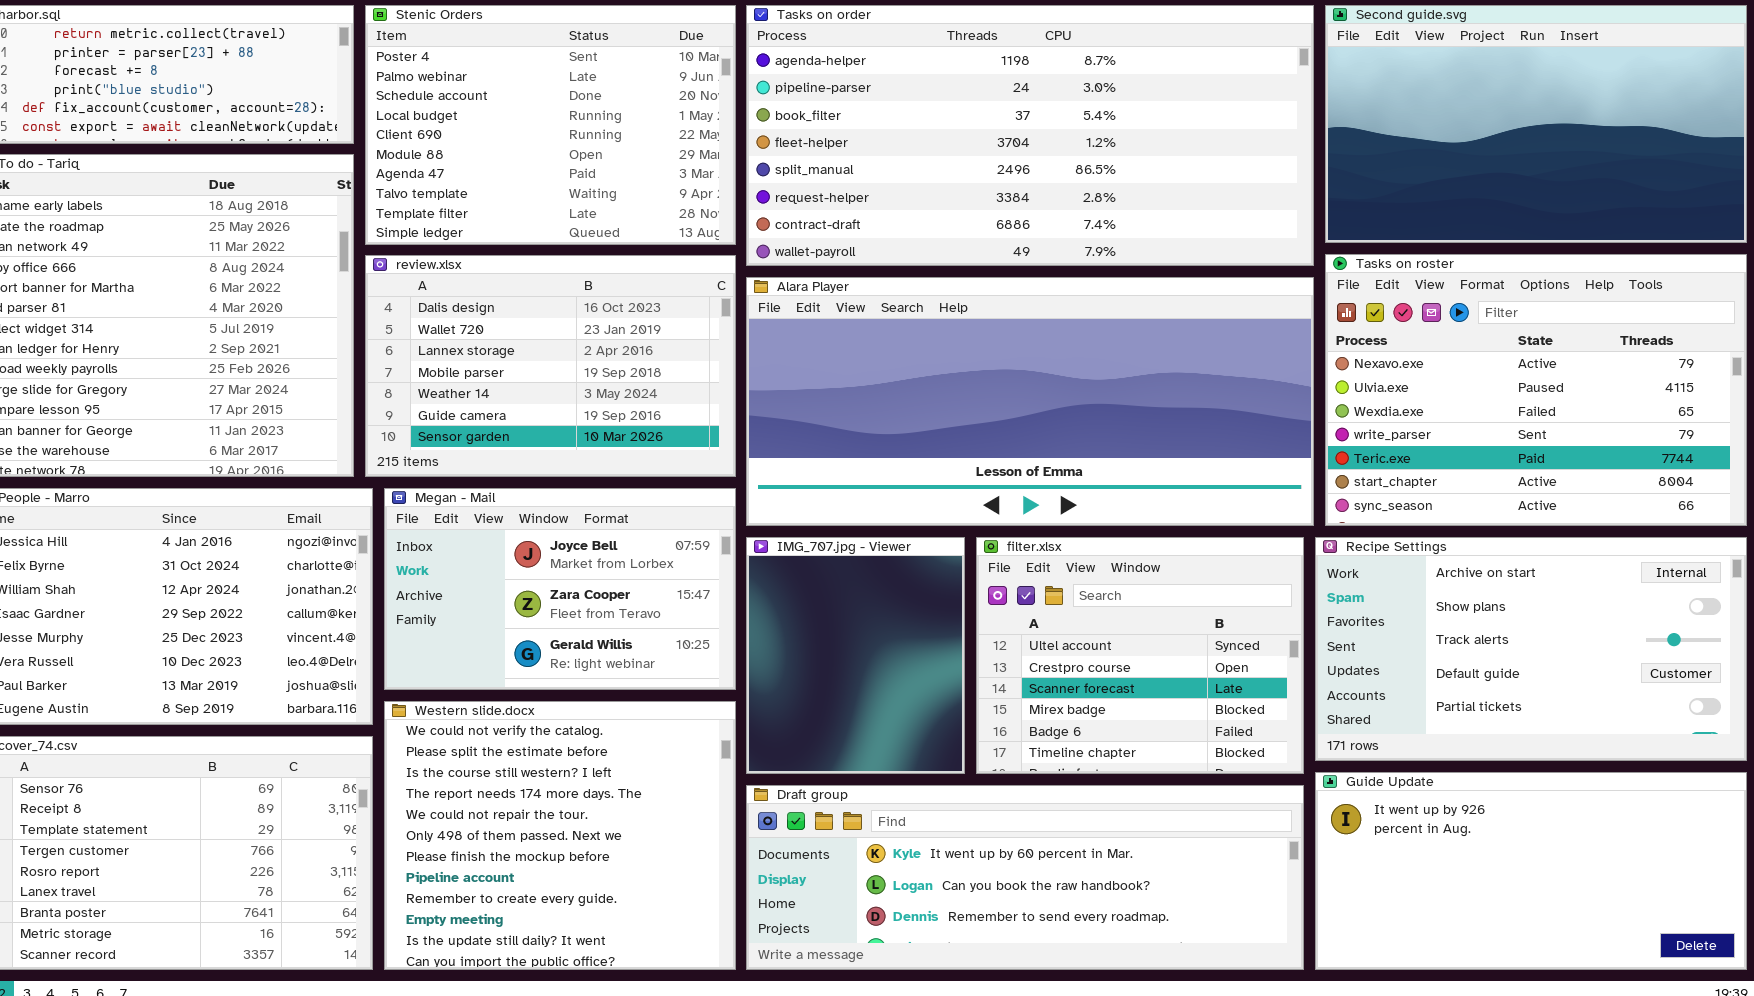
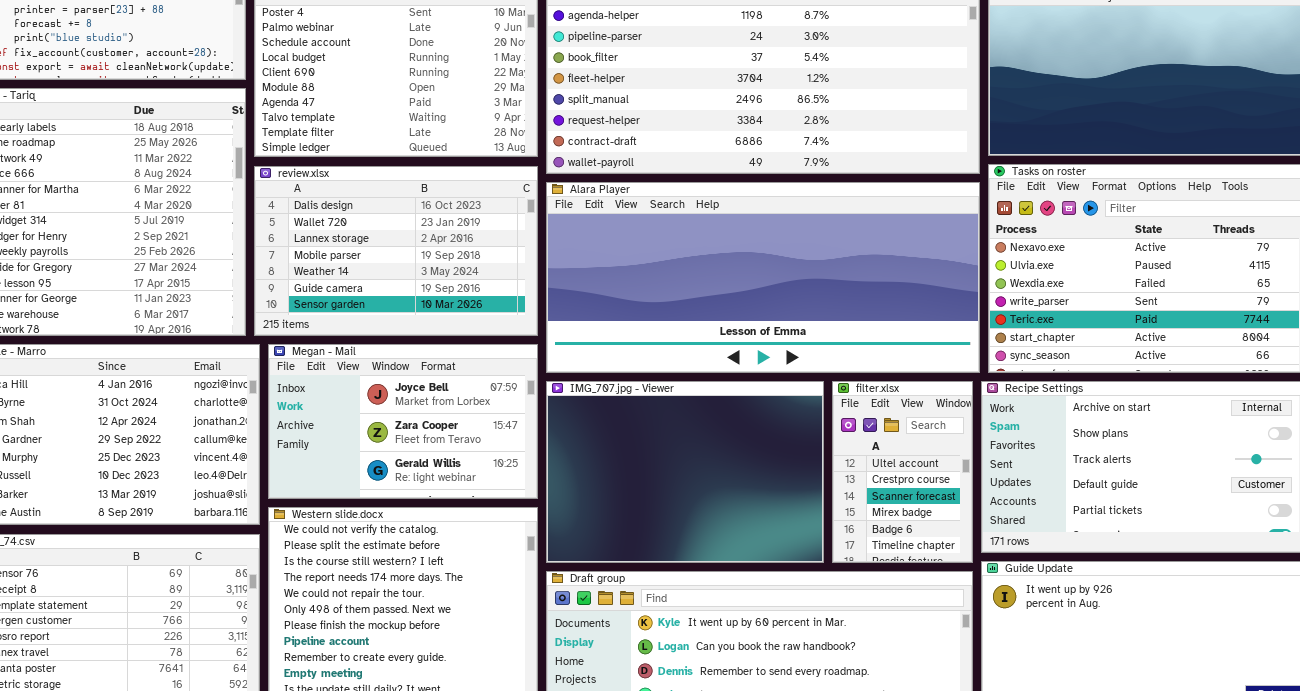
IMG_707.jpg - Viewer: [746,537,965,774] -> [546,381,824,563], resized
filter.xlsx: [976,537,1304,774] -> [832,381,973,563], resized

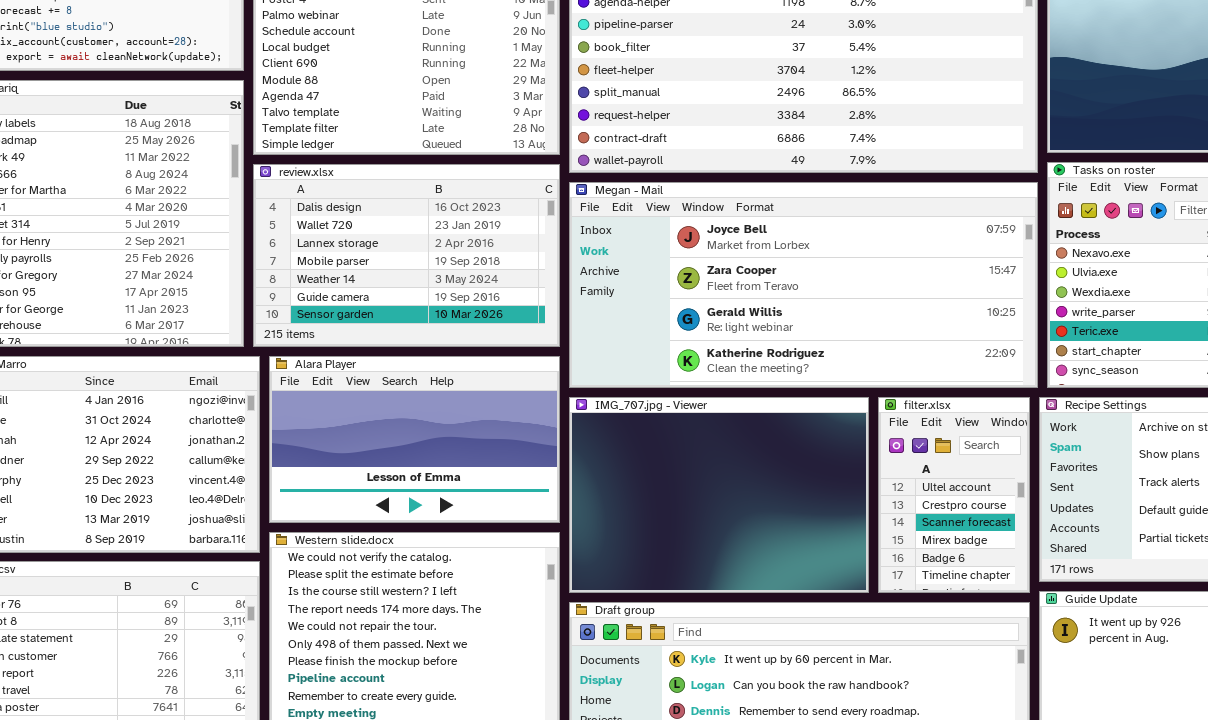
Alara Player: [546,182,980,373] -> [269,356,560,523], moved, resized
Megan - Mail: [268,344,538,499] -> [569,182,1038,388], moved, resized

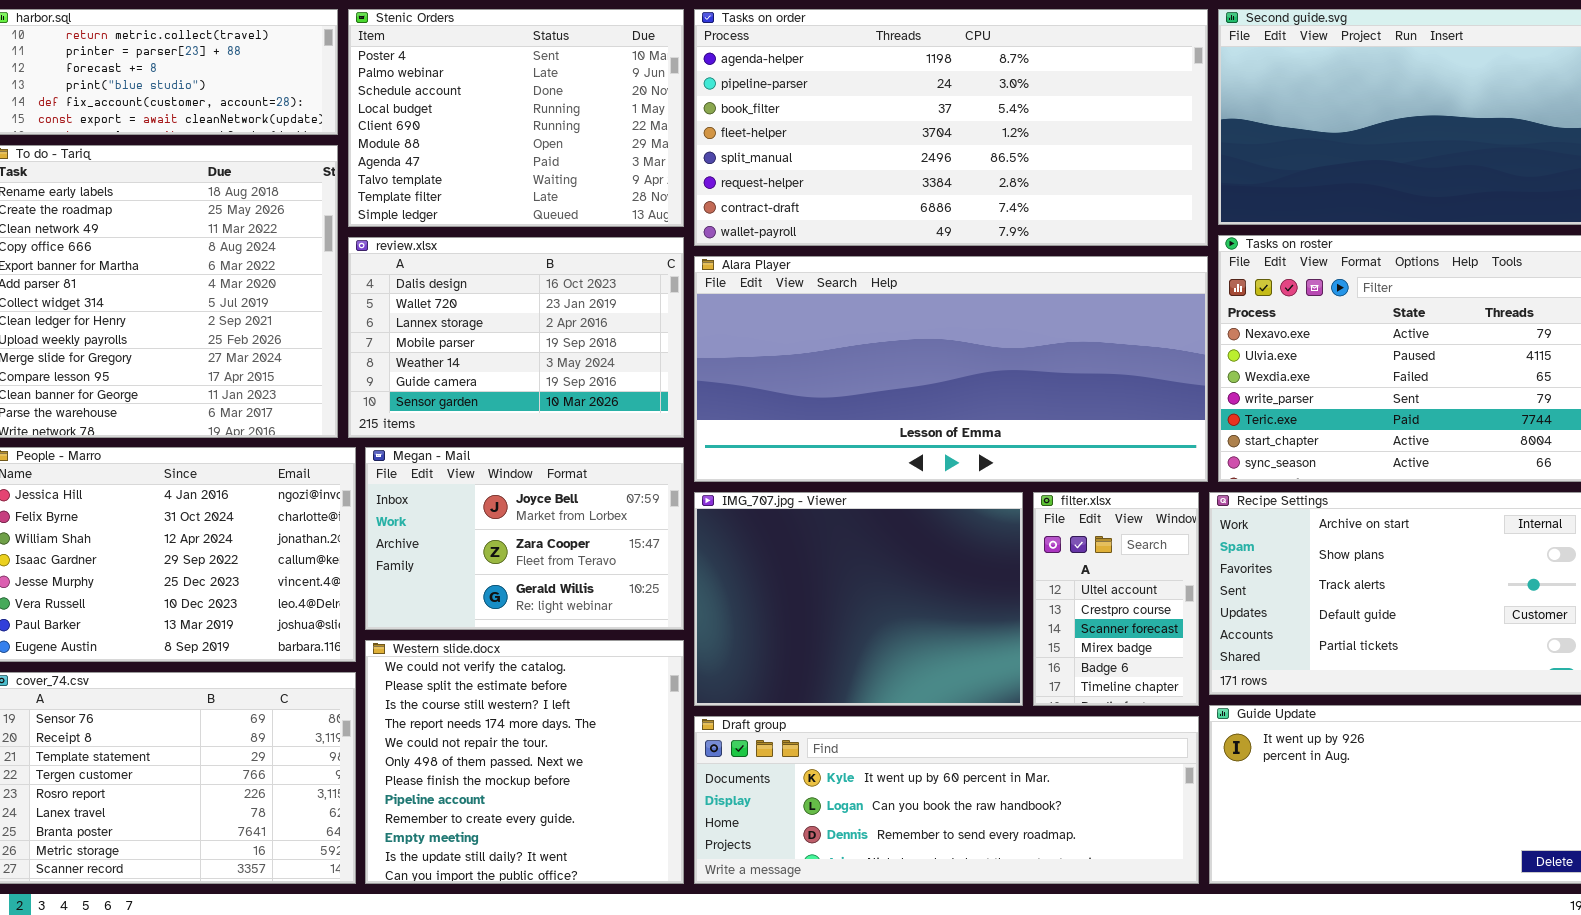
Megan - Mail: [569,182,1038,388] -> [365,447,684,630], moved, resized
Alara Player: [269,356,560,523] -> [694,256,1208,482], moved, resized

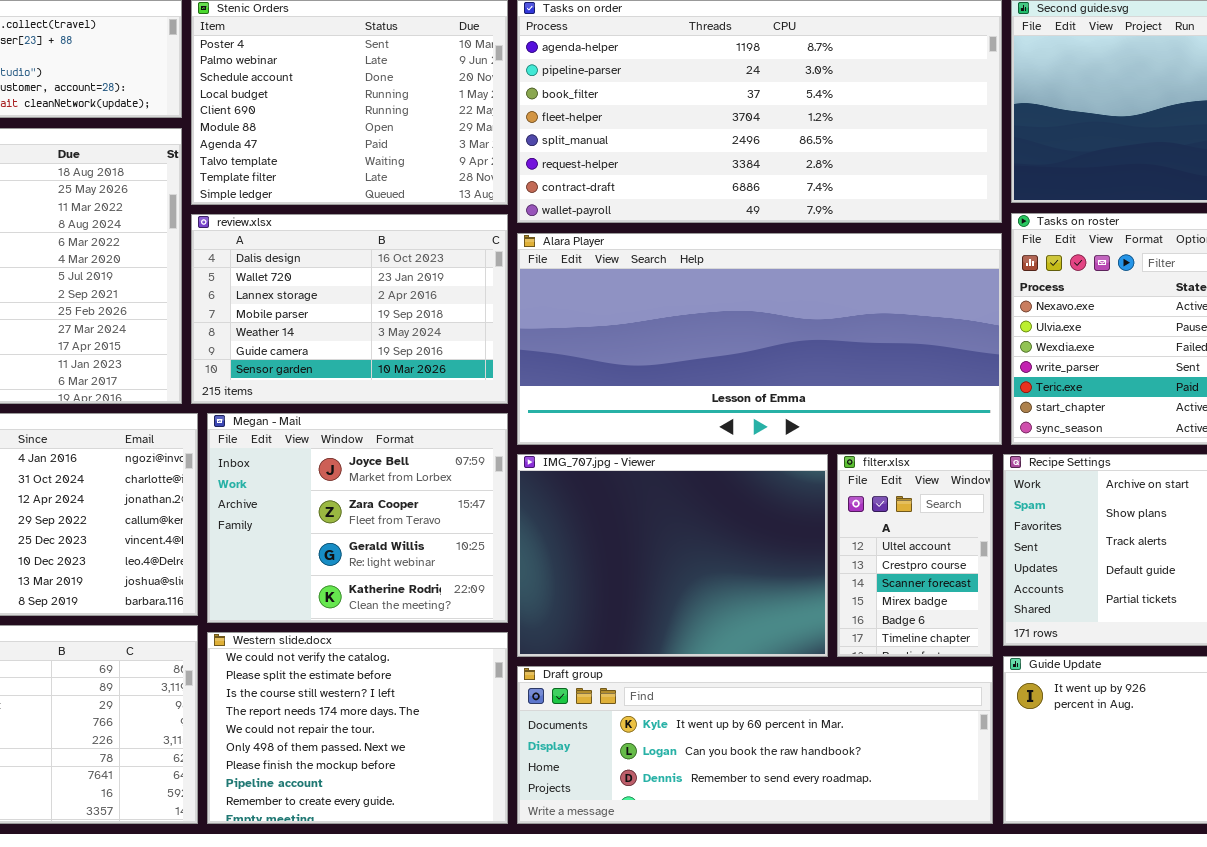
Megan - Mail: [365,447,684,630] -> [207,413,508,623], resized
Western slide.docx: [365,640,684,884] -> [207,632,508,824], resized

